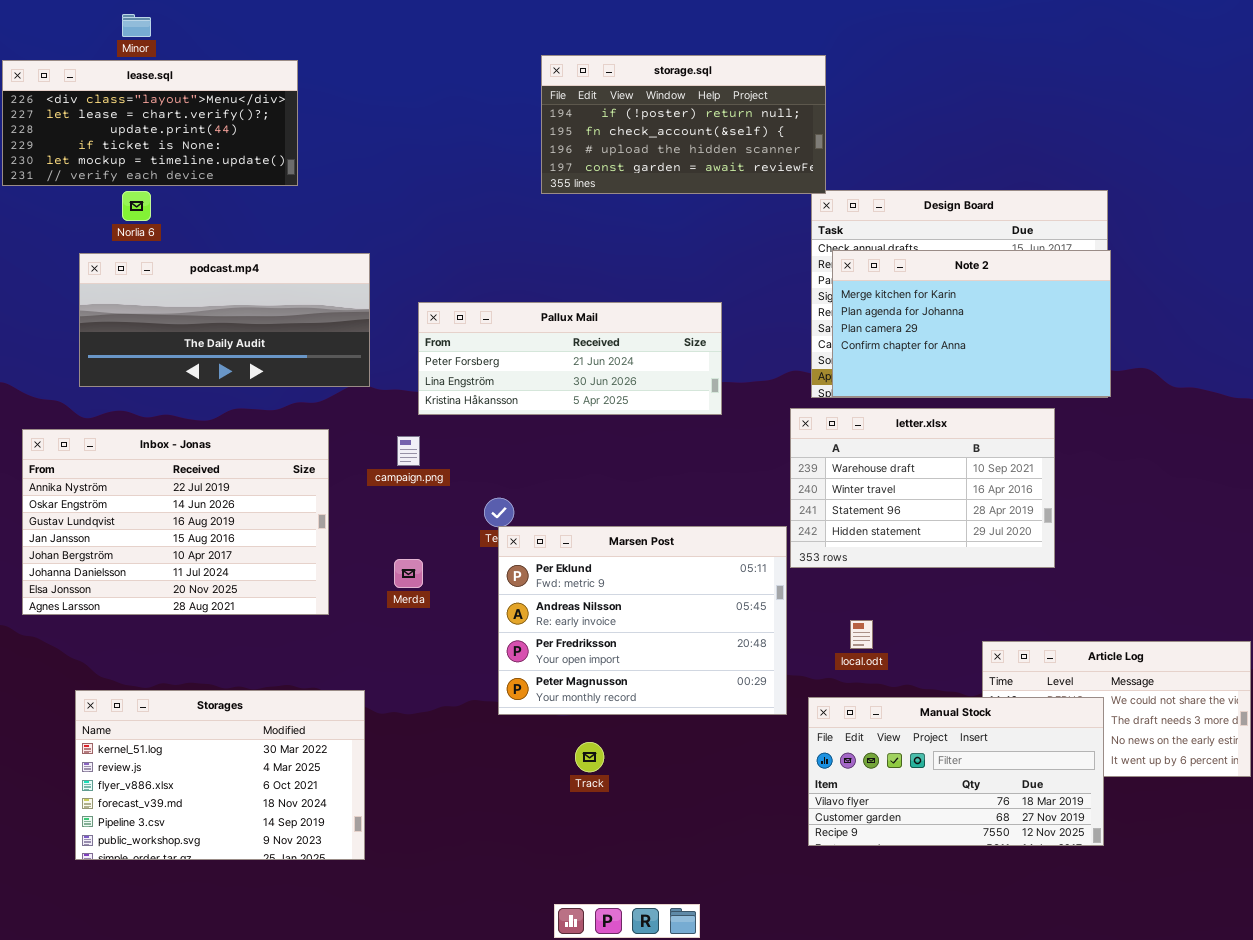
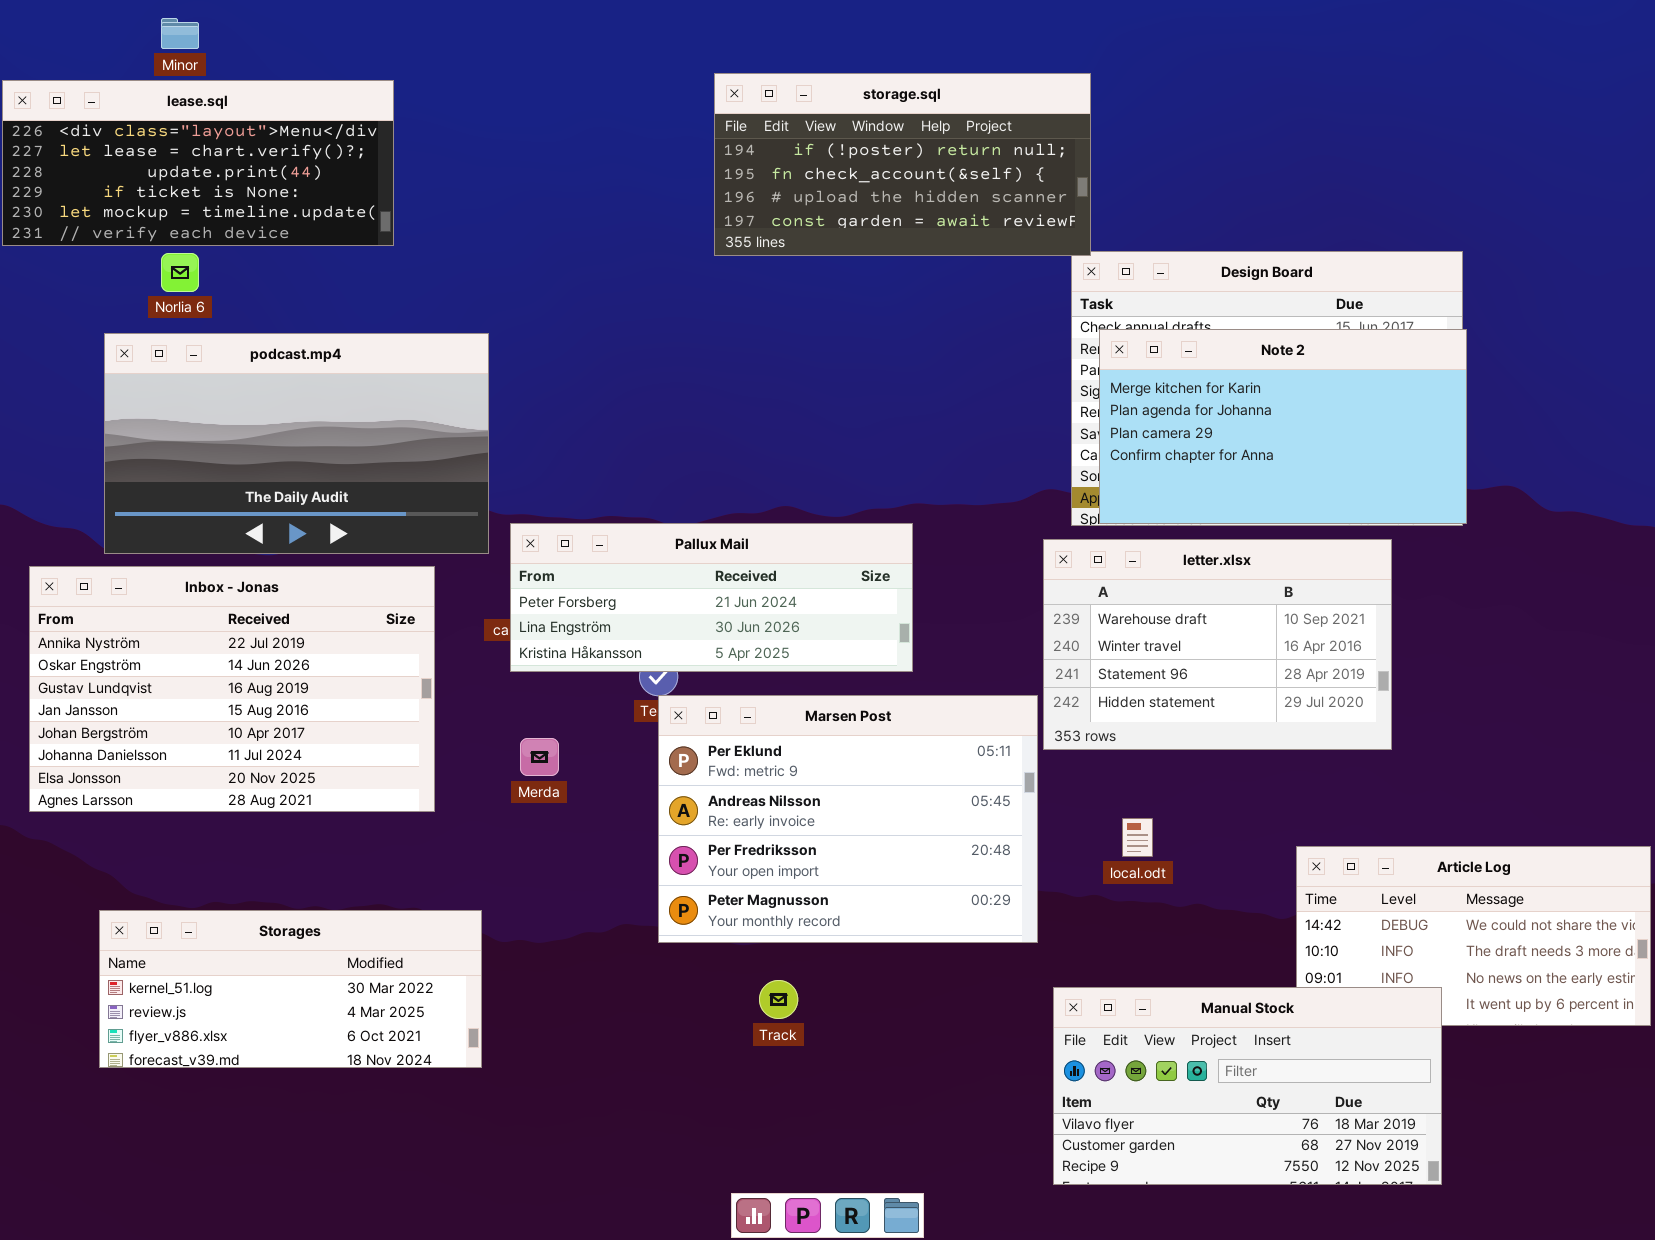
podcast.mp4: [79,253,370,387] -> [104,333,489,554], resized
Pallux Mail: [418,302,722,415] -> [510,523,913,672], moved
Storages: [75,690,365,860] -> [99,910,482,1068], resized
Manual Stock: [808,697,1104,846] -> [1053,987,1442,1185], moved

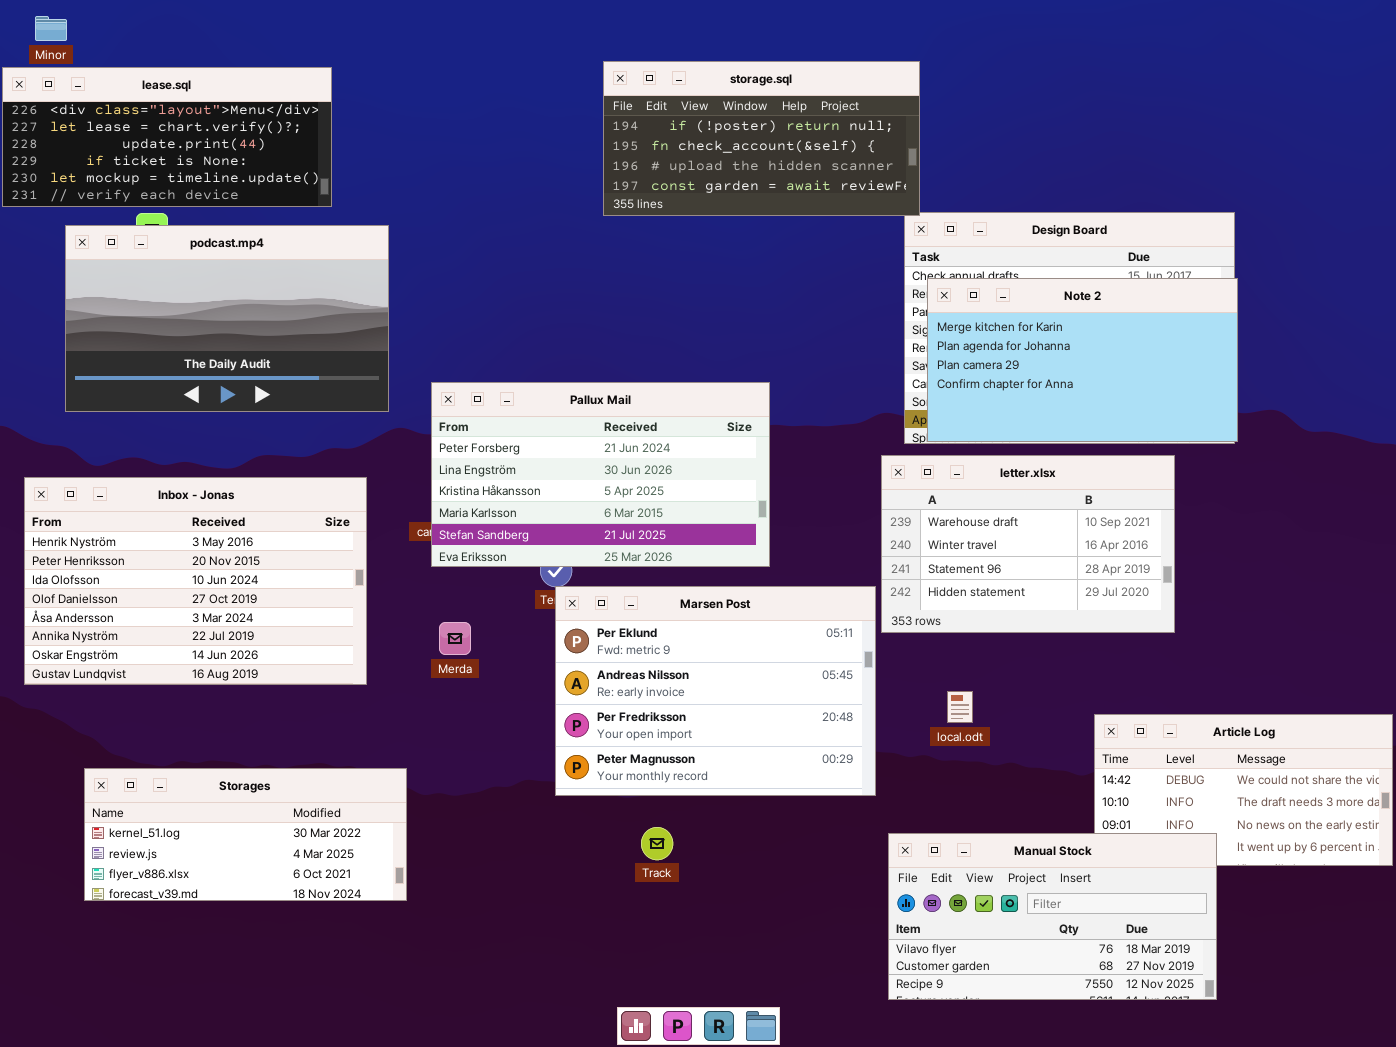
Minor: [161,18,199,49] -> [35,16,67,41], moved
podcast.mp4: [104,333,489,554] -> [65,225,389,412], moved
Pallux Mail: [510,523,913,672] -> [431,382,770,567], resized
Inbox - Jonas: [29,566,435,812] -> [24,477,367,685], scrolled up 5 rows

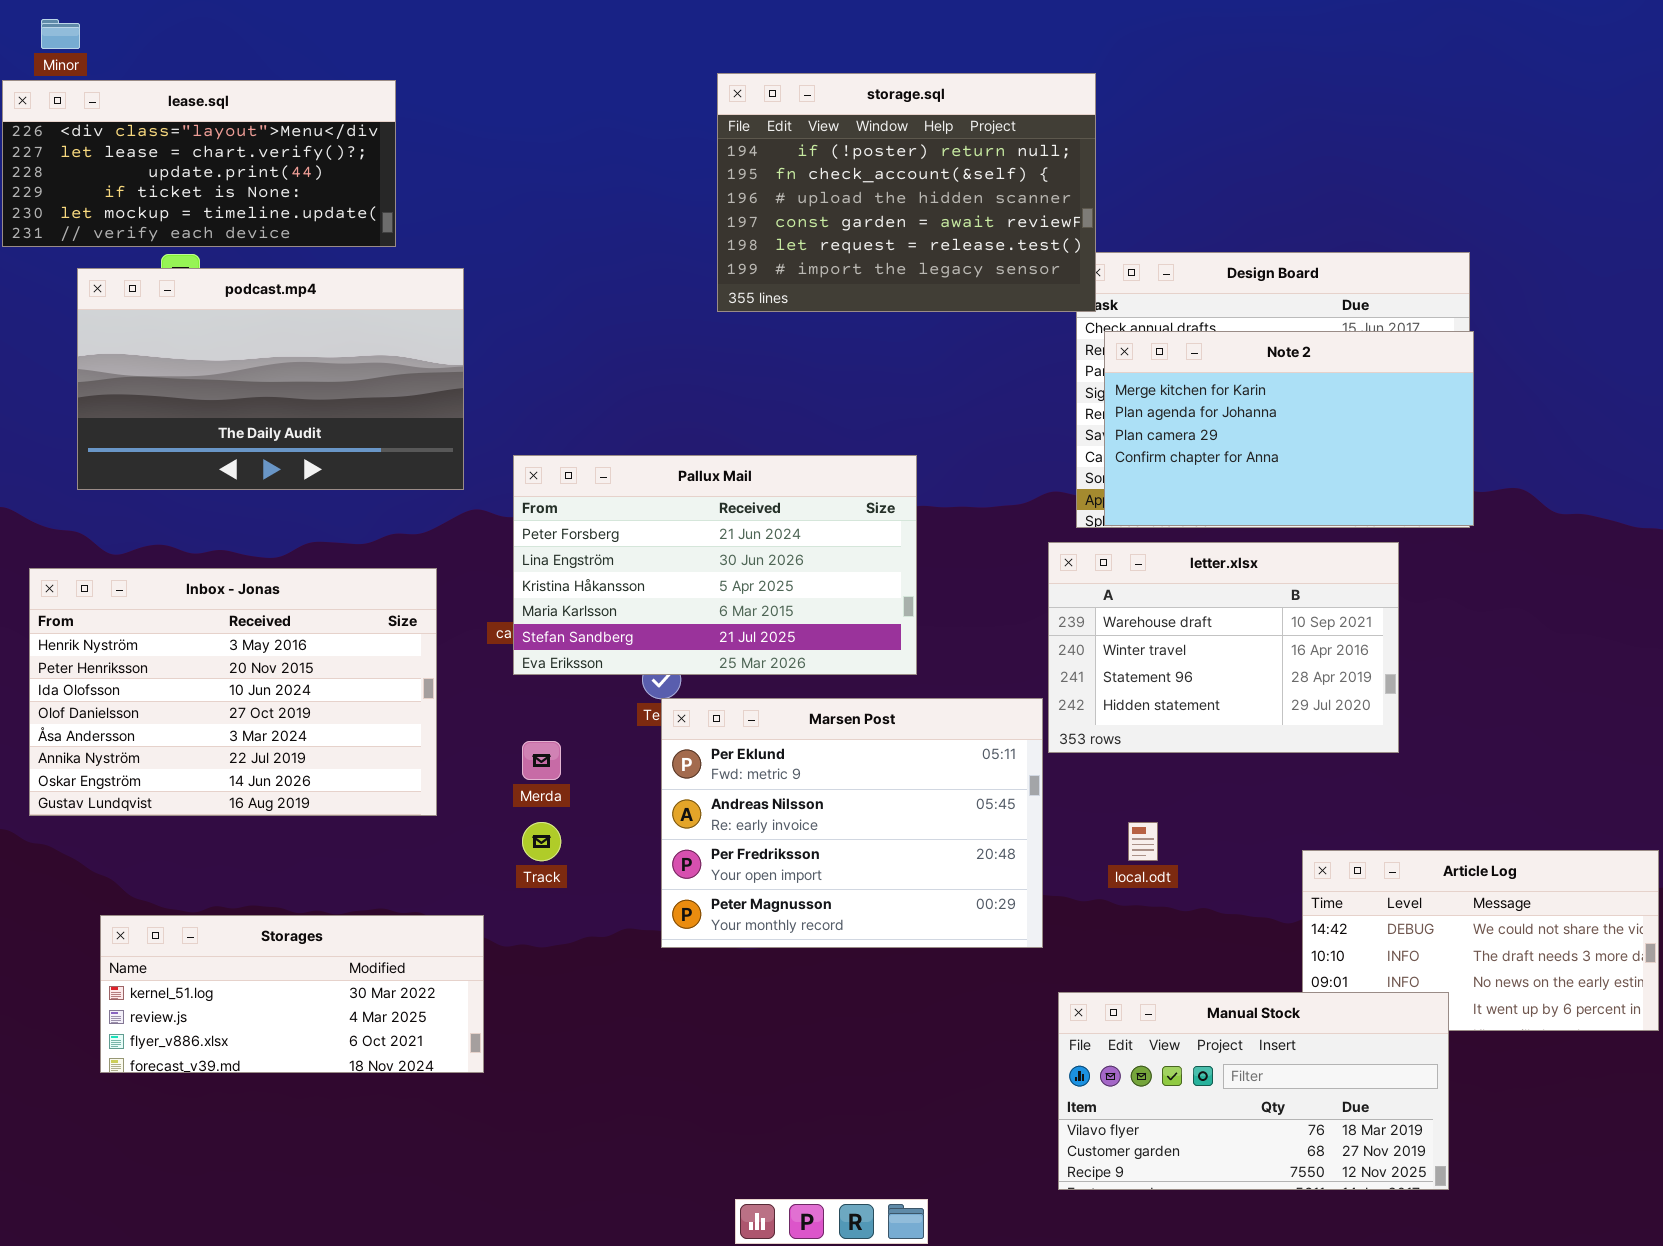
storage.sql: [603,61,920,216] -> [717,73,1096,312], resized
Track: [641,827,673,860] -> [522,822,561,861], moved

